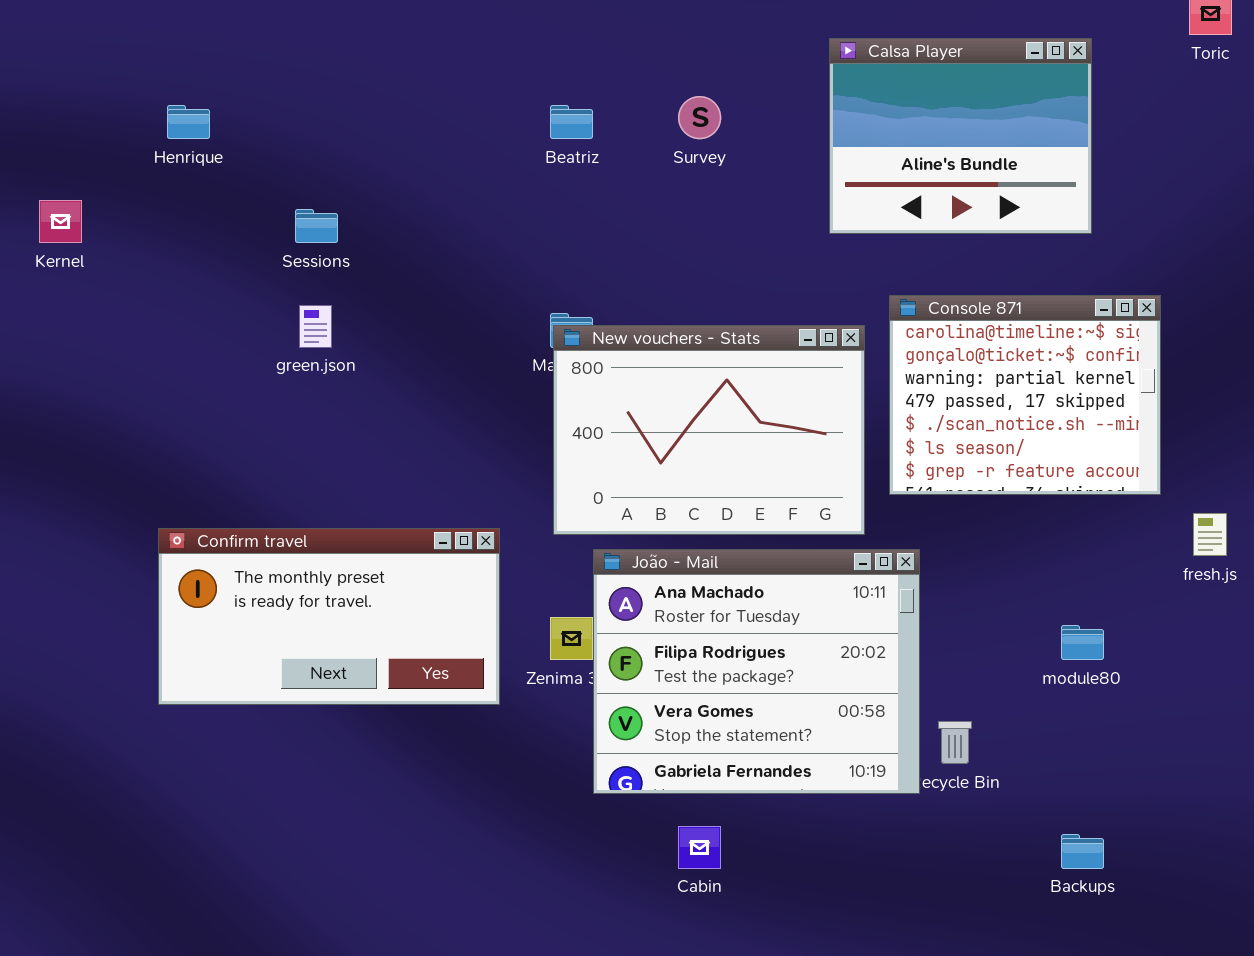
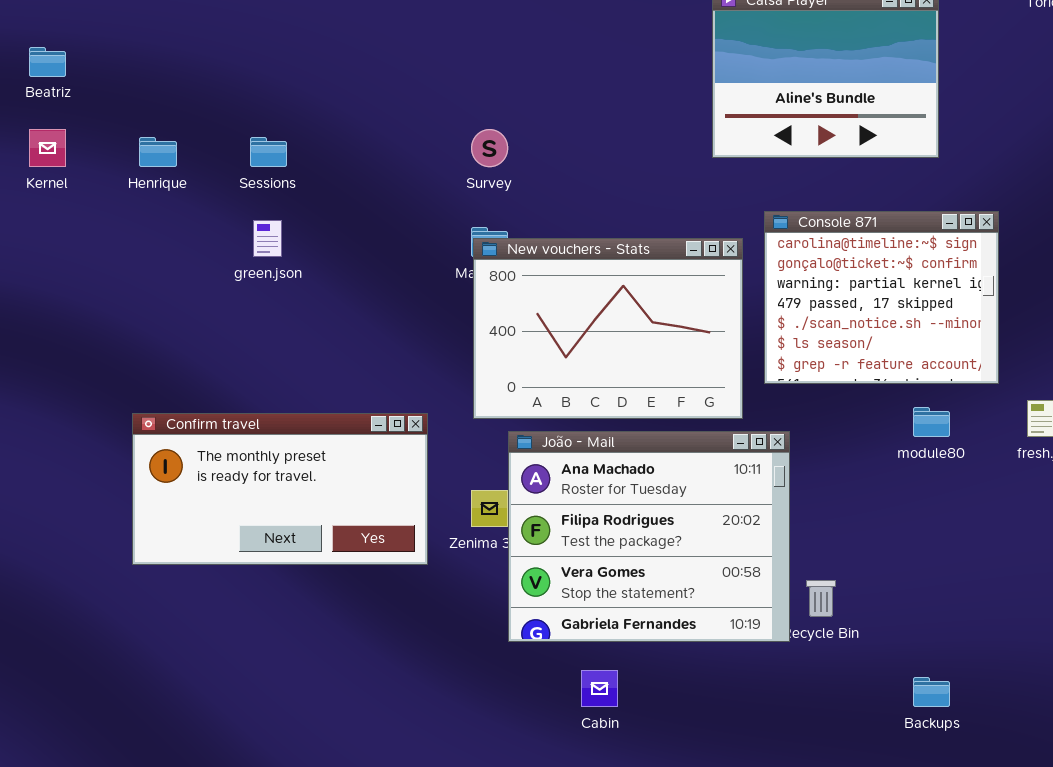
Survey: [678,96,721,139] -> [471,129,508,167], moved
Henrique: [167,105,210,139] -> [139,137,177,167], moved
Beatriz: [550,105,593,139] -> [29,47,66,77], moved
module80: [1061,625,1104,660] -> [913,407,950,437], moved

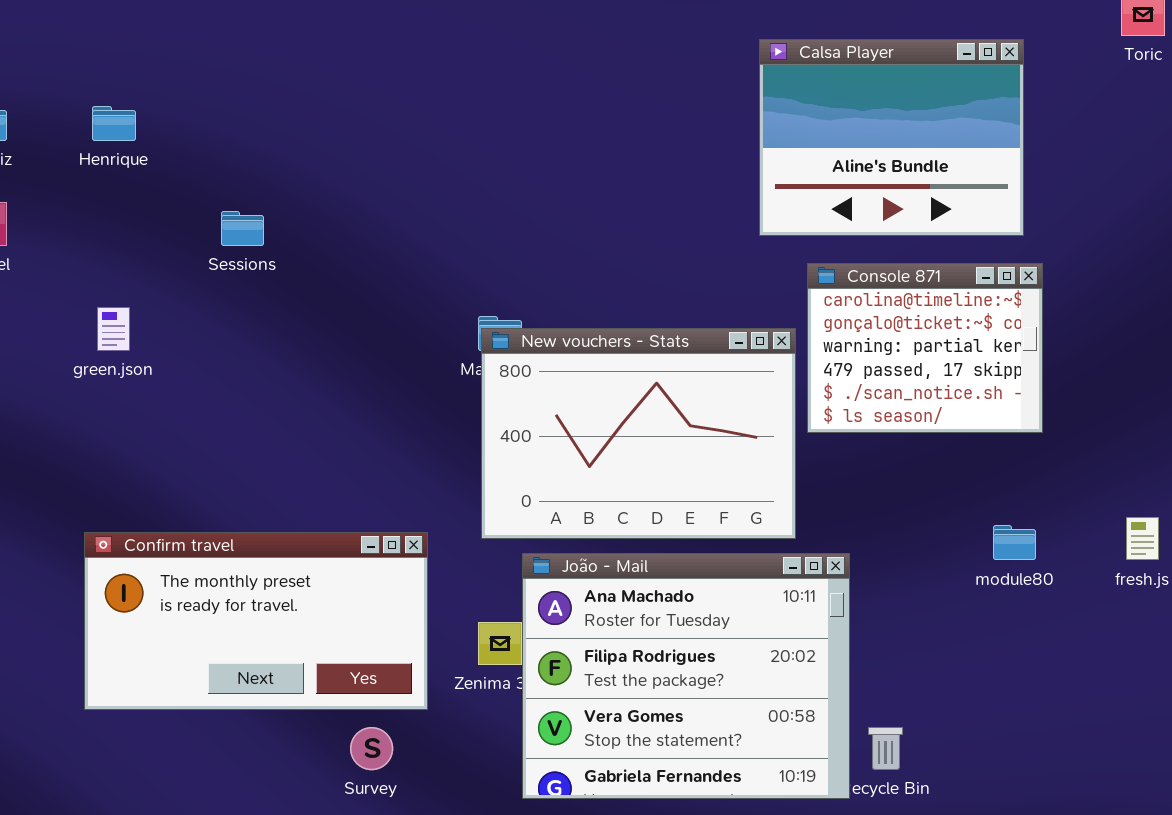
Survey: [471,129,508,167] -> [350,727,393,770], moved
Henrique: [139,137,177,167] -> [92,106,136,141], moved
Console 871: [764,211,999,384] -> [807,263,1043,433], moved, resized
green.json: [253,220,282,257] -> [97,307,130,351], moved

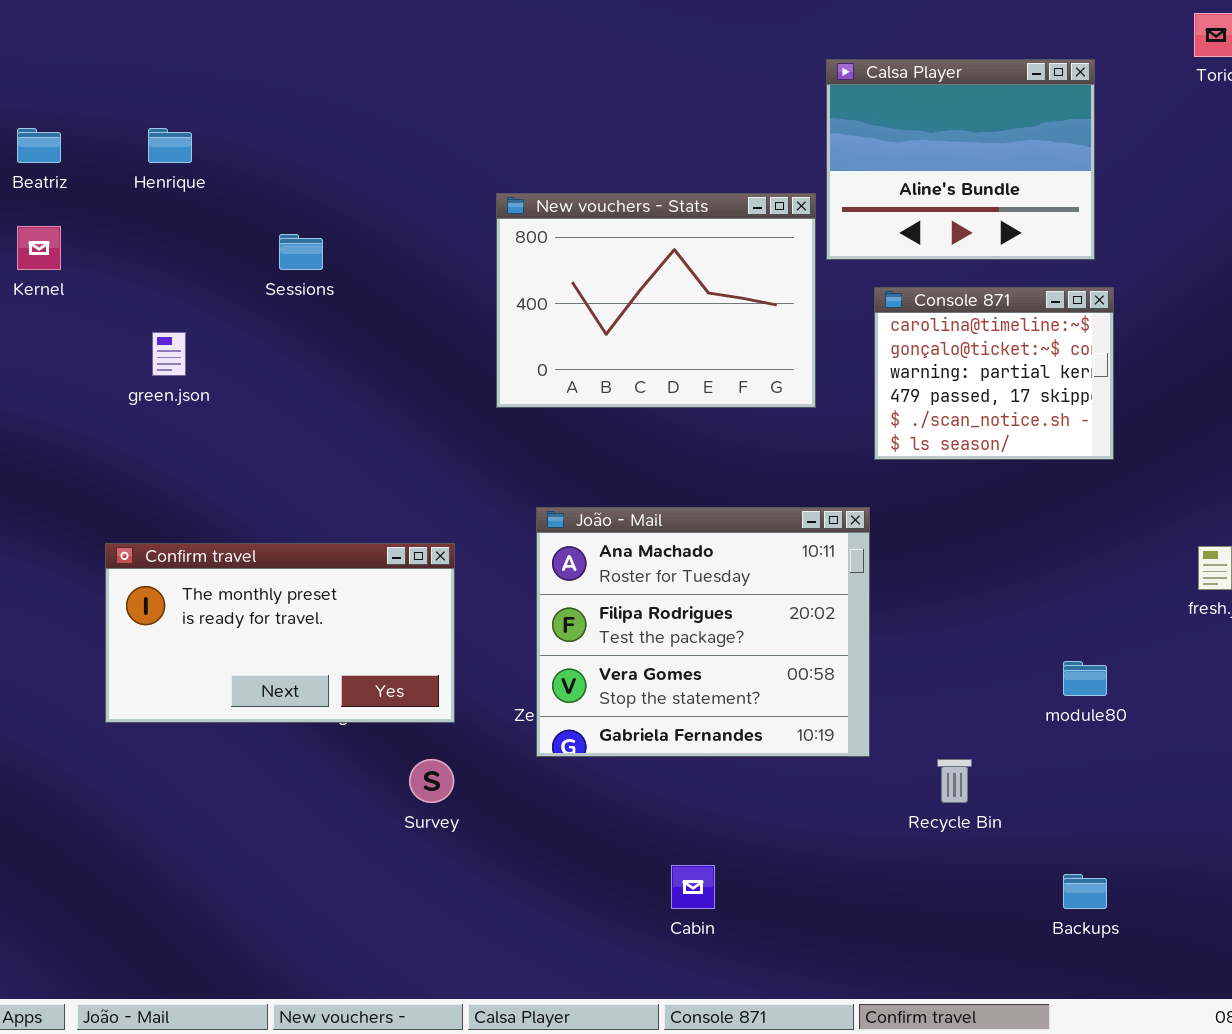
New vouchers - Stats: [481,328,796,539] -> [496,193,816,408], moved
module80: [993,525,1036,560] -> [1063,661,1107,696], moved
Confirm travel: [84,532,428,710] -> [105,543,455,723], moved
João - Mail: [522,553,850,799] -> [536,507,870,757], moved

